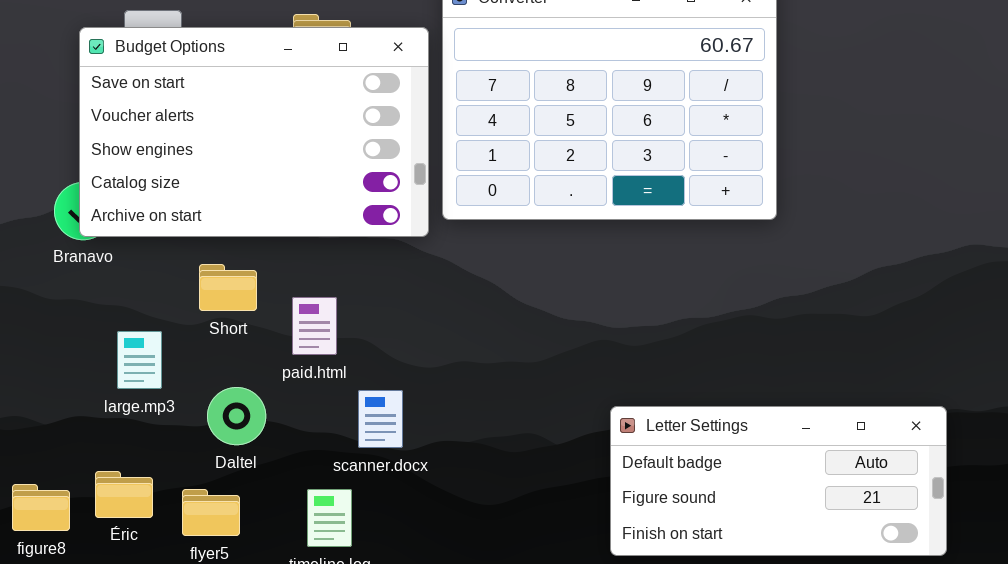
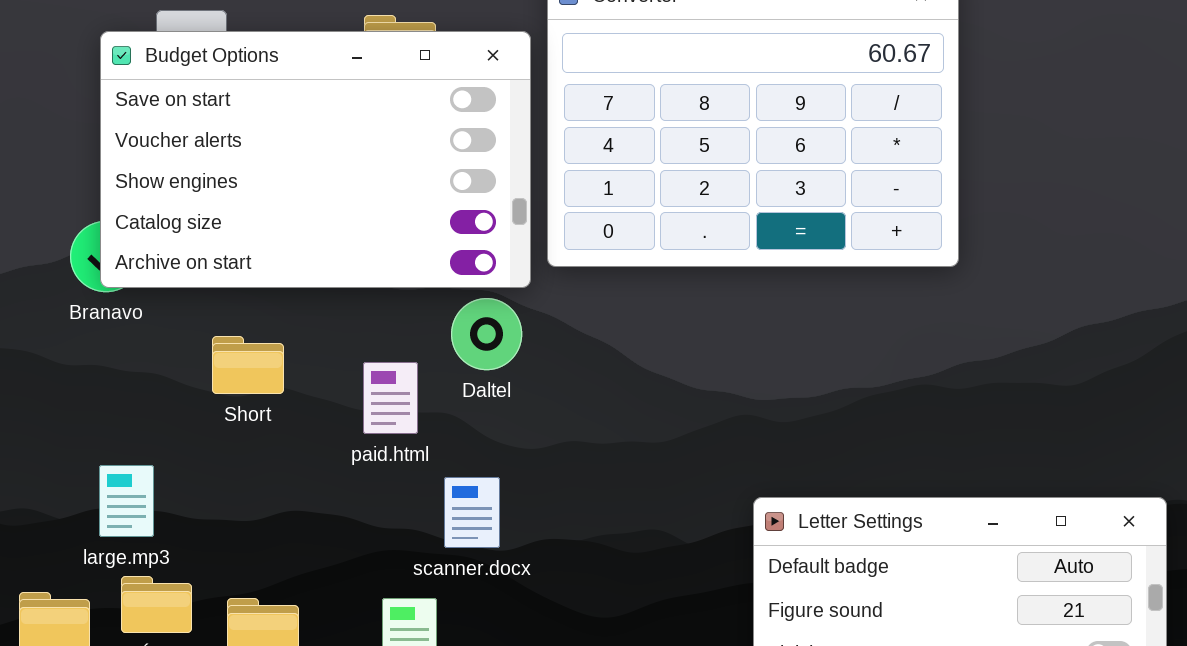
Short: [199,264,257,311] -> [212,336,284,394], moved
large.mp3: [117,331,162,389] -> [99,465,154,537], moved
Daltel: [207,387,266,445] -> [451,298,522,370], moved

